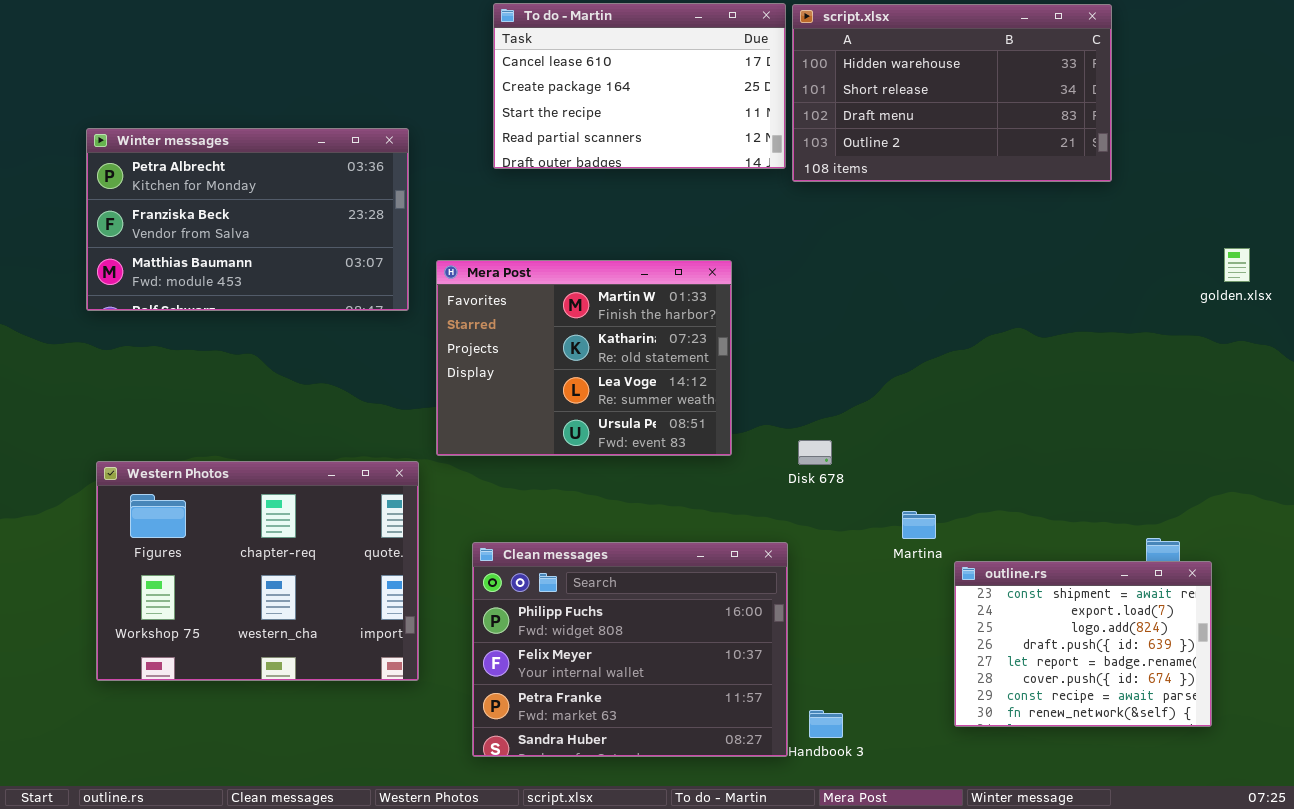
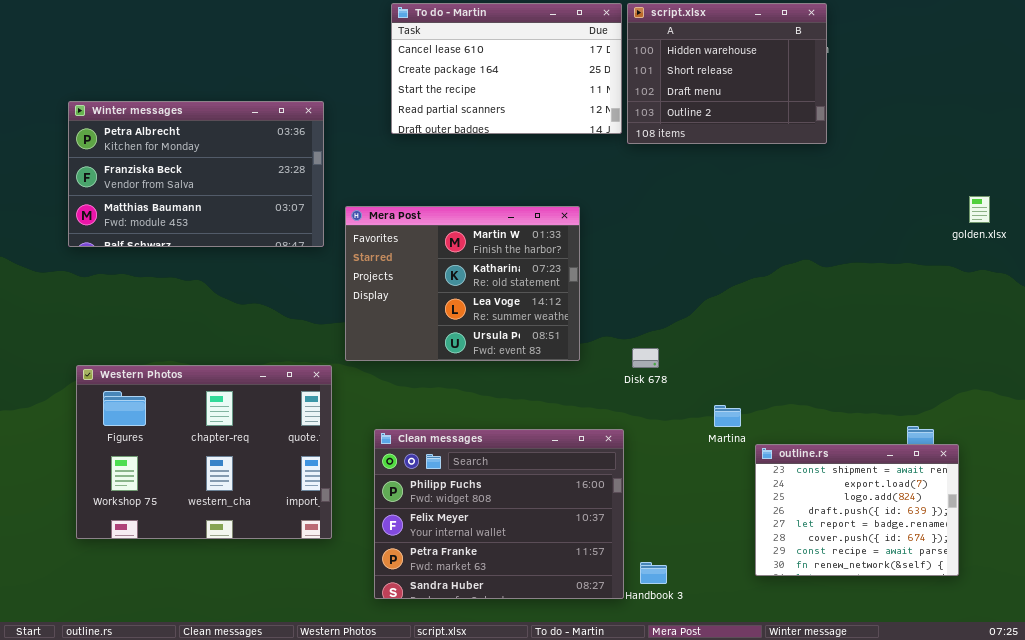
script.xlsx: [792,4,1112,182] -> [627,3,827,144], resized

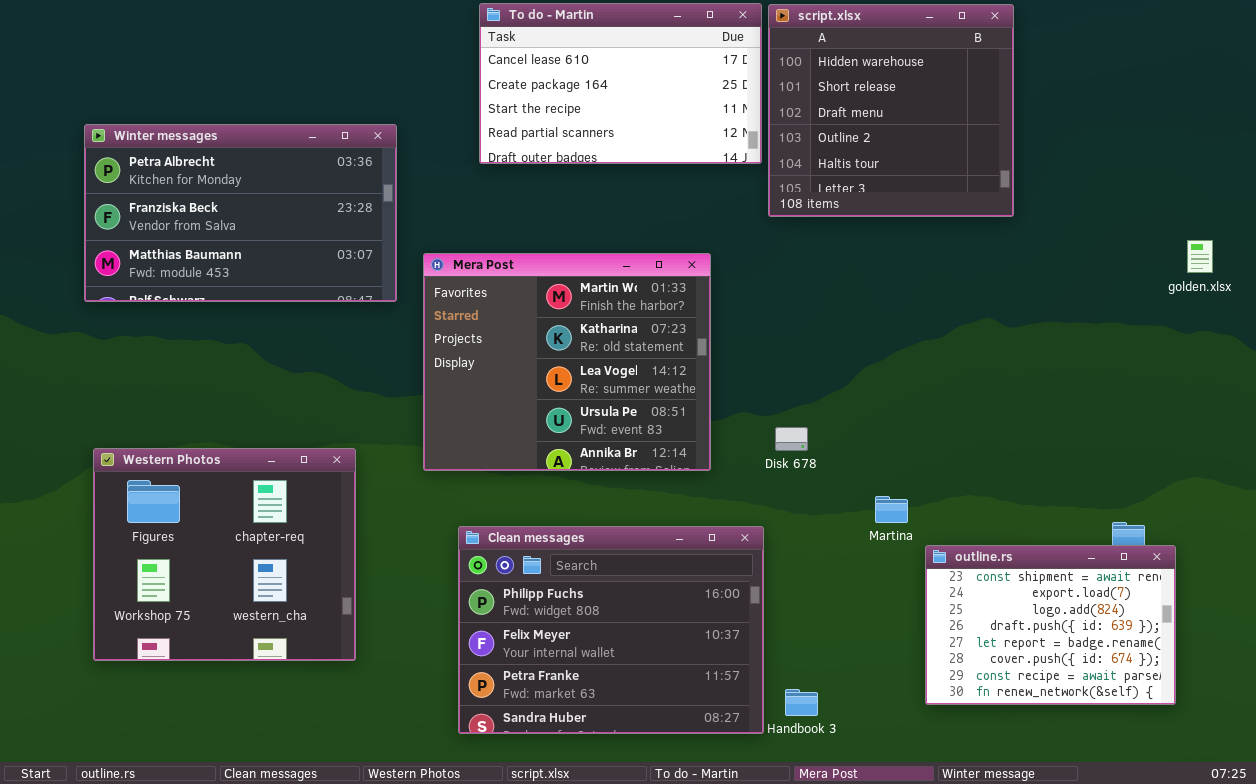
script.xlsx: [627,3,827,144] -> [768,4,1014,217], resized
Mera Post: [345,206,580,361] -> [423,253,711,471], resized
Western Photos: [76,365,332,539] -> [93,448,356,661], resized

